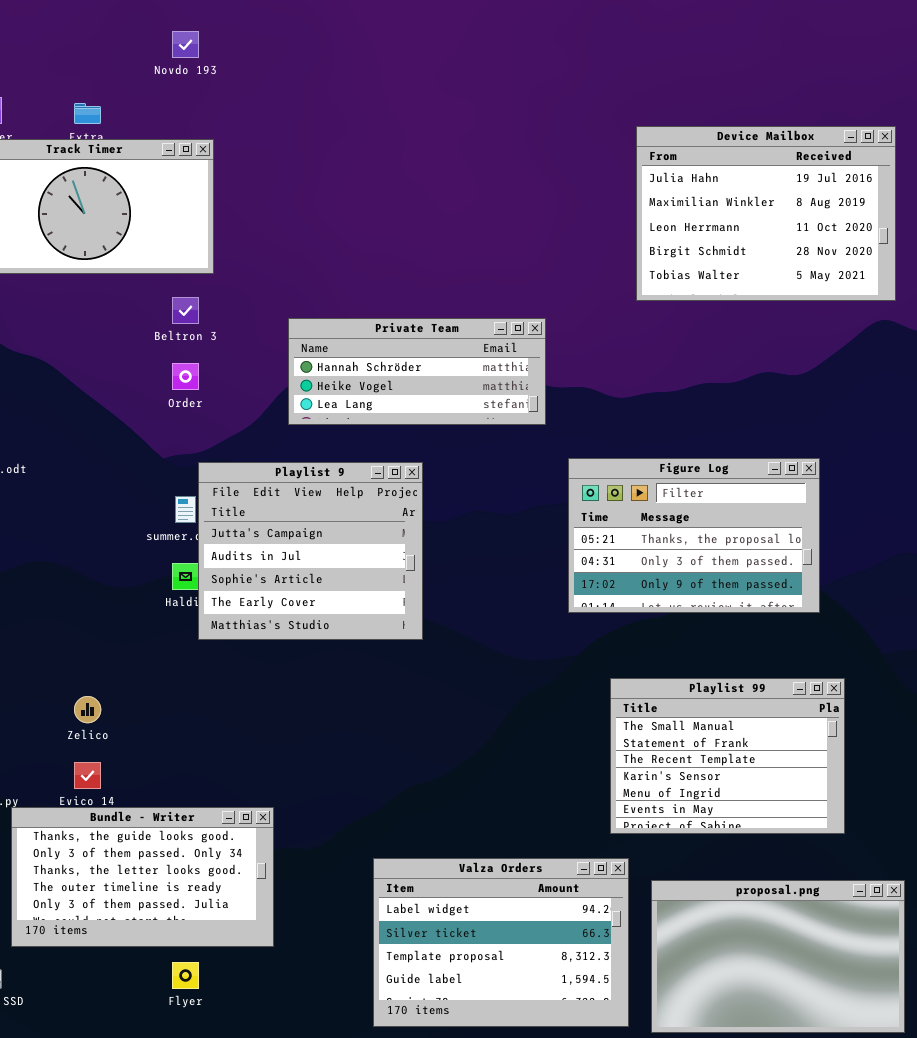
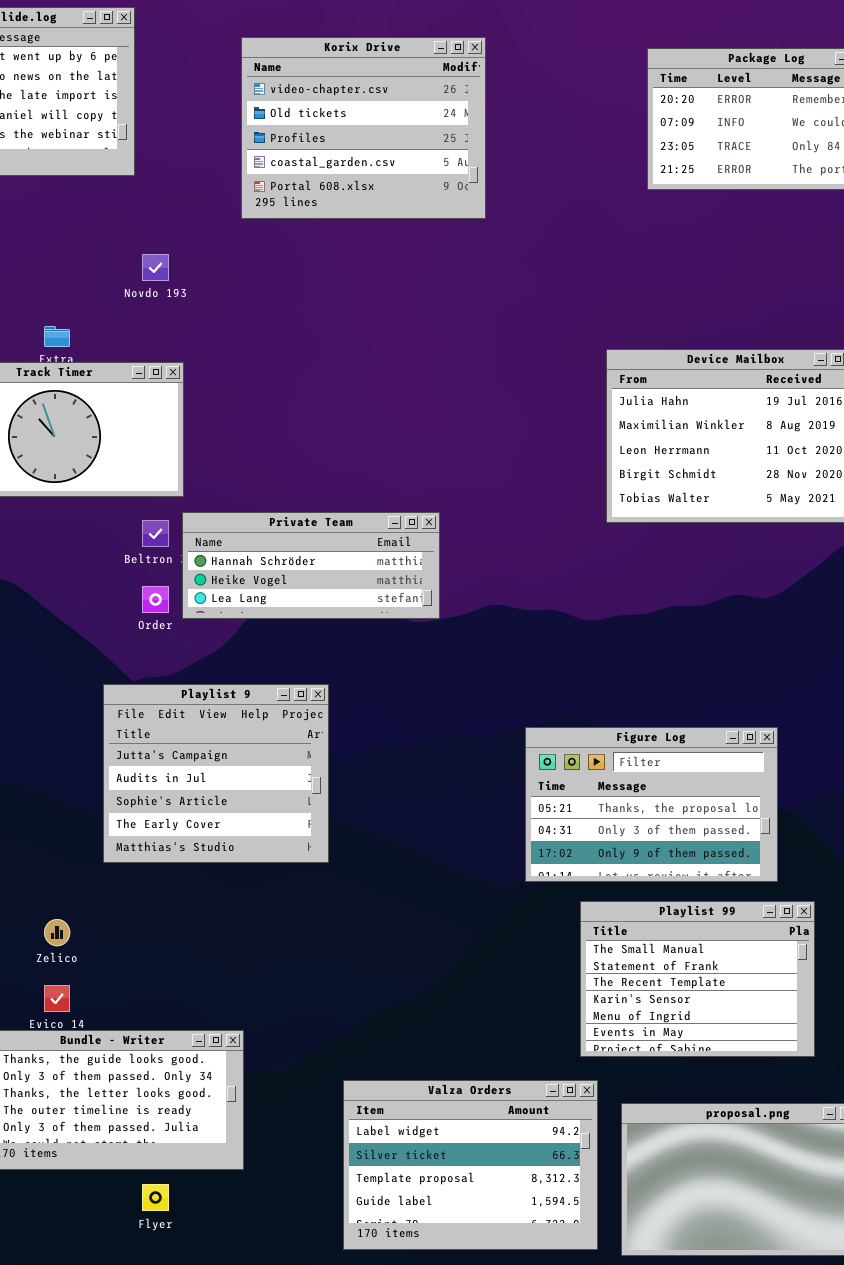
Private Team: [288,318,546,425] -> [182,512,440,619], moved
Figure Log: [568,458,820,613] -> [525,727,778,882], moved
Playlist 9: [198,462,423,640] -> [103,684,329,863], moved

